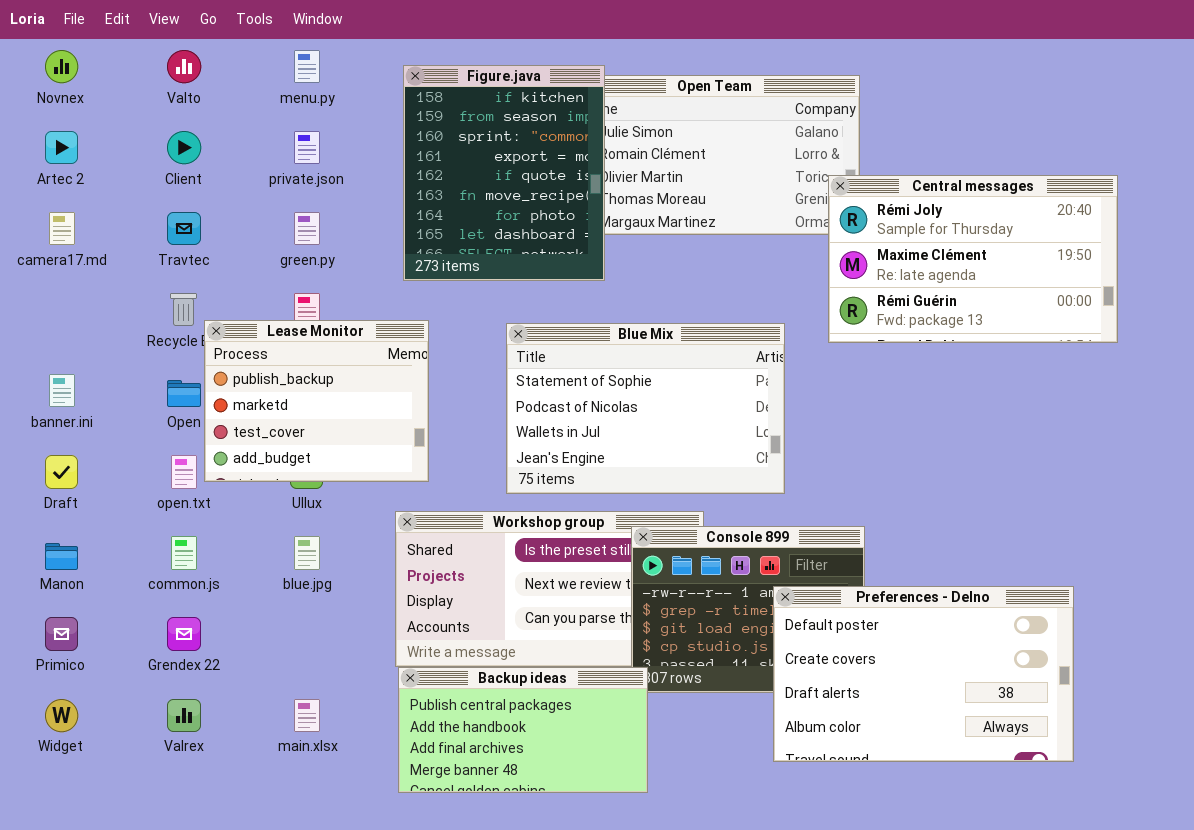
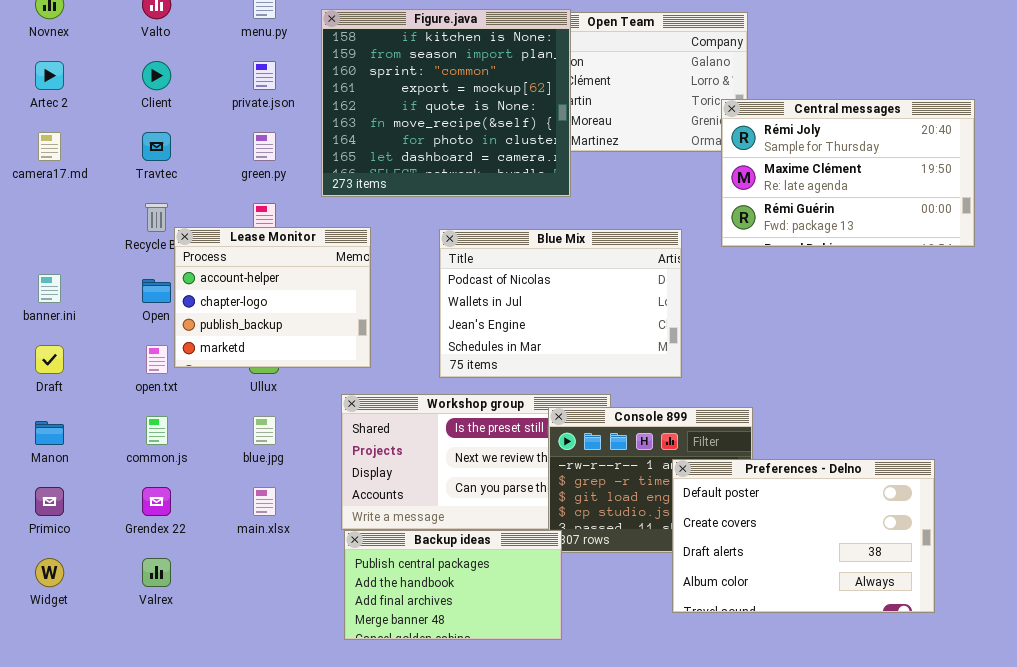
Figure.java: [403,65,605,281] -> [321,9,571,197], moved, resized
Lease Monitor: [204,320,429,482] -> [174,227,371,368], scrolled up 2 rows
Blue Mix: [506,323,785,494] -> [439,229,682,378], scrolled down 1 row
main.xlsx: [294,699,320,732] -> [253,487,276,516], moved

